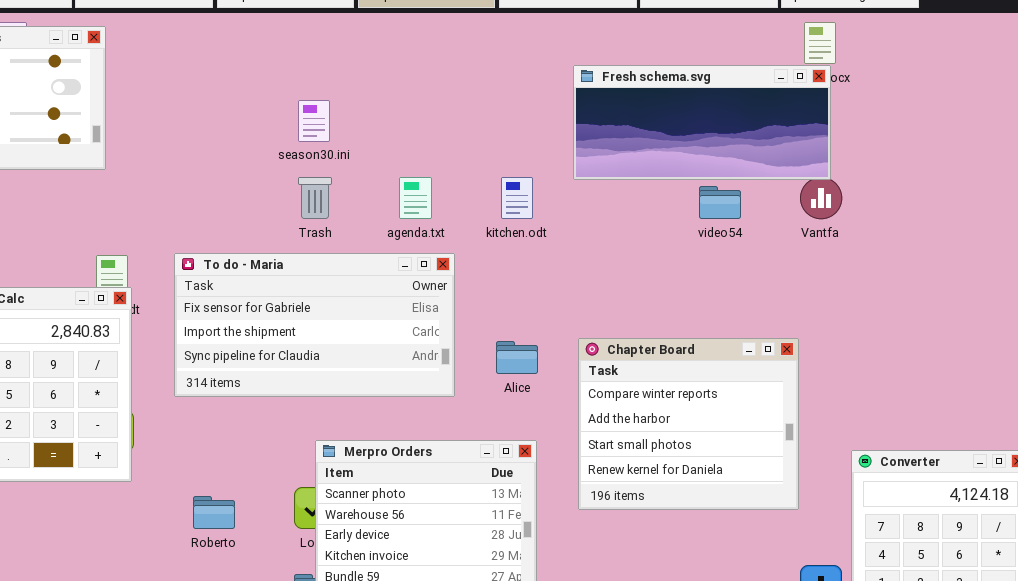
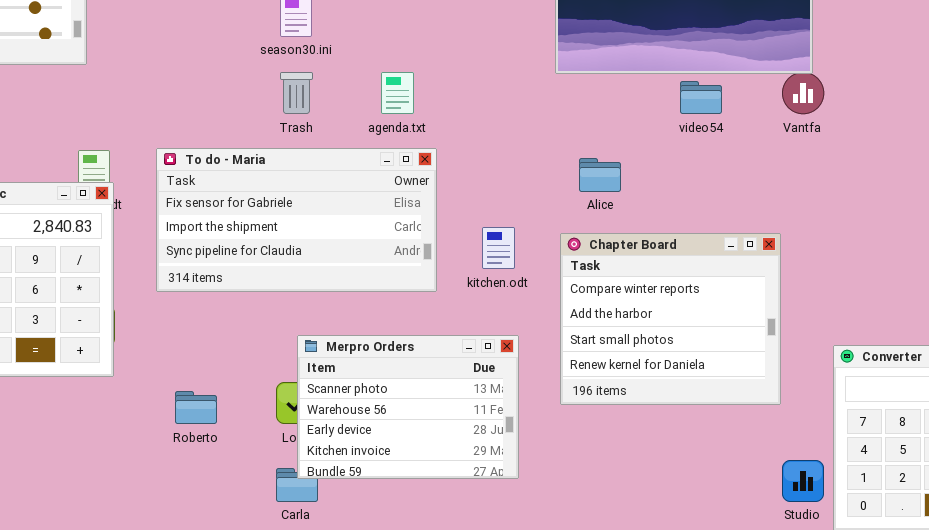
kitchen.odt: [501,177,533,219] -> [482,227,515,269], moved
Alice: [496,341,538,374] -> [579,158,621,192], moved

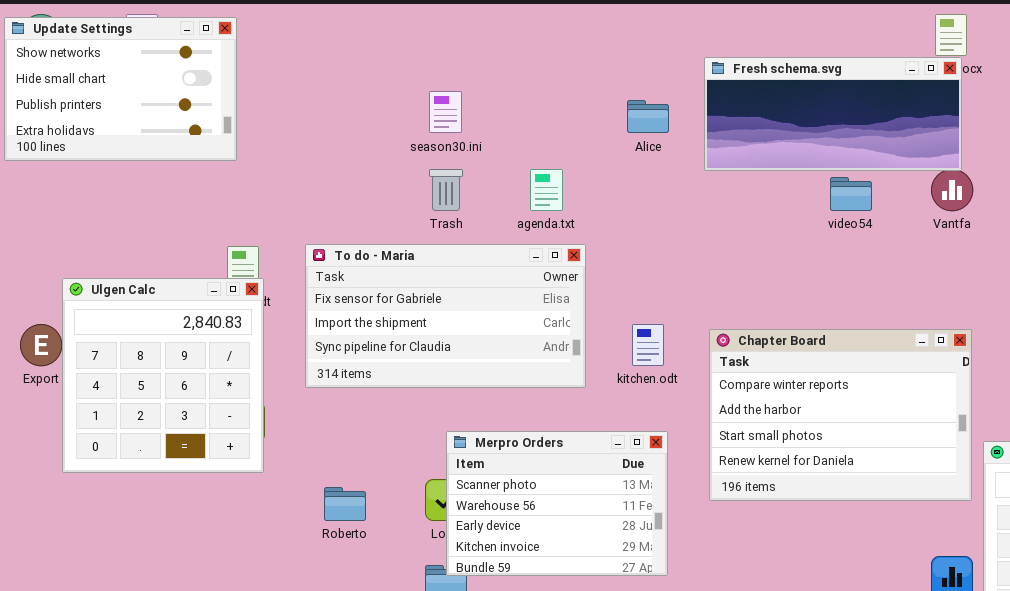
Alice: [579,158,621,192] -> [627,100,669,133], moved
Chapter Board: [560,233,781,405] -> [709,329,972,501], resized

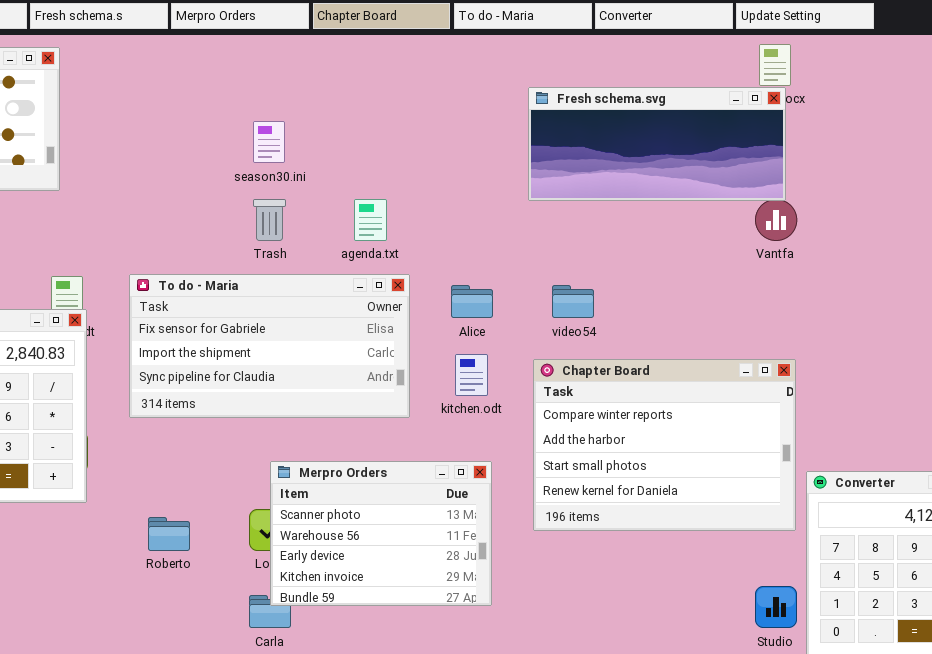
Alice: [627,100,669,133] -> [451,285,493,318], moved
video54: [830,177,872,211] -> [552,285,594,318], moved

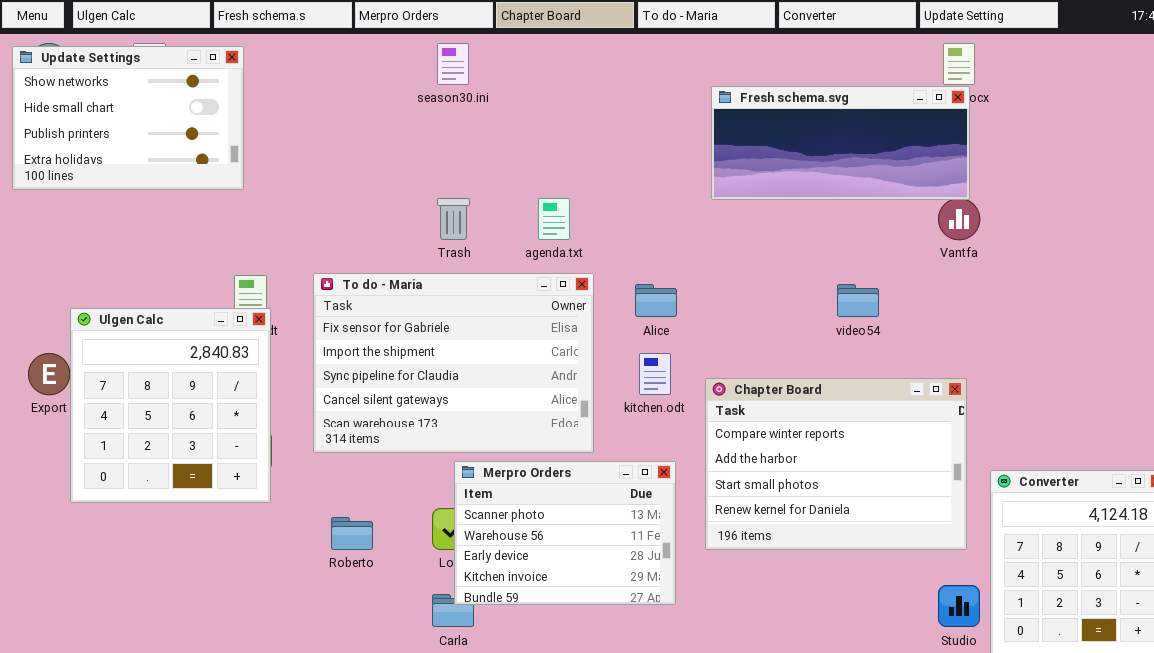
season30.ini: [253,121,285,163] -> [437,43,469,85], moved
To do - Maria: [129,274,410,418] -> [313,273,594,453], resized
video54: [552,285,594,318] -> [837,284,879,317], moved
Chapter Board: [533,359,796,531] -> [705,378,967,550], moved

